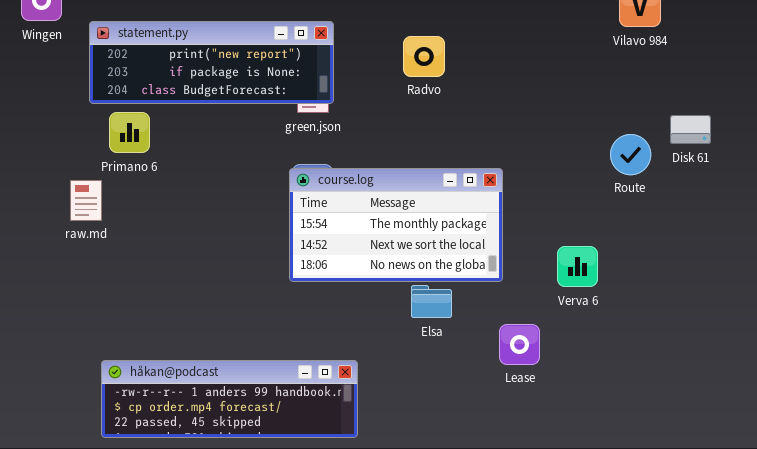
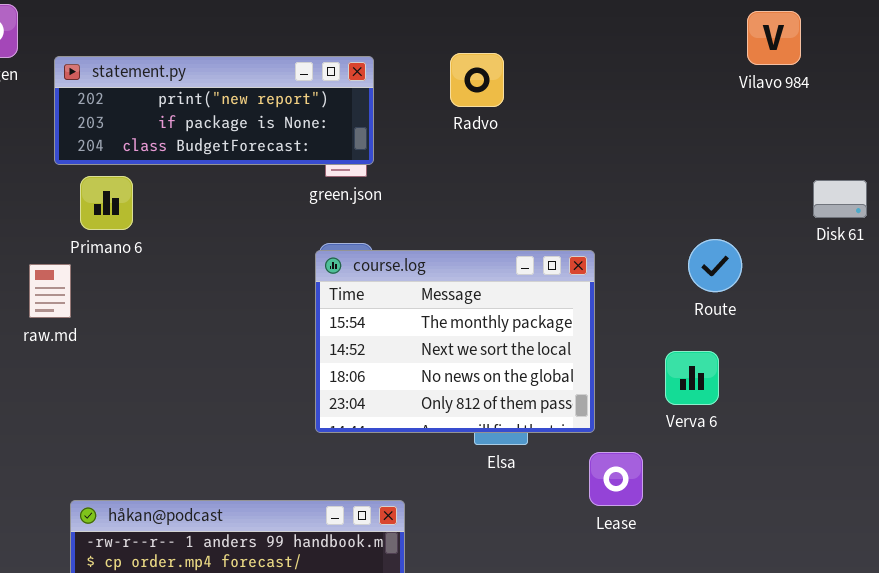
Radvo: [403,36,445,77] -> [450,53,504,107], moved
Route: [610,134,651,175] -> [688,239,742,292], moved
course.log: [289,168,503,282] -> [315,250,595,433], resized

